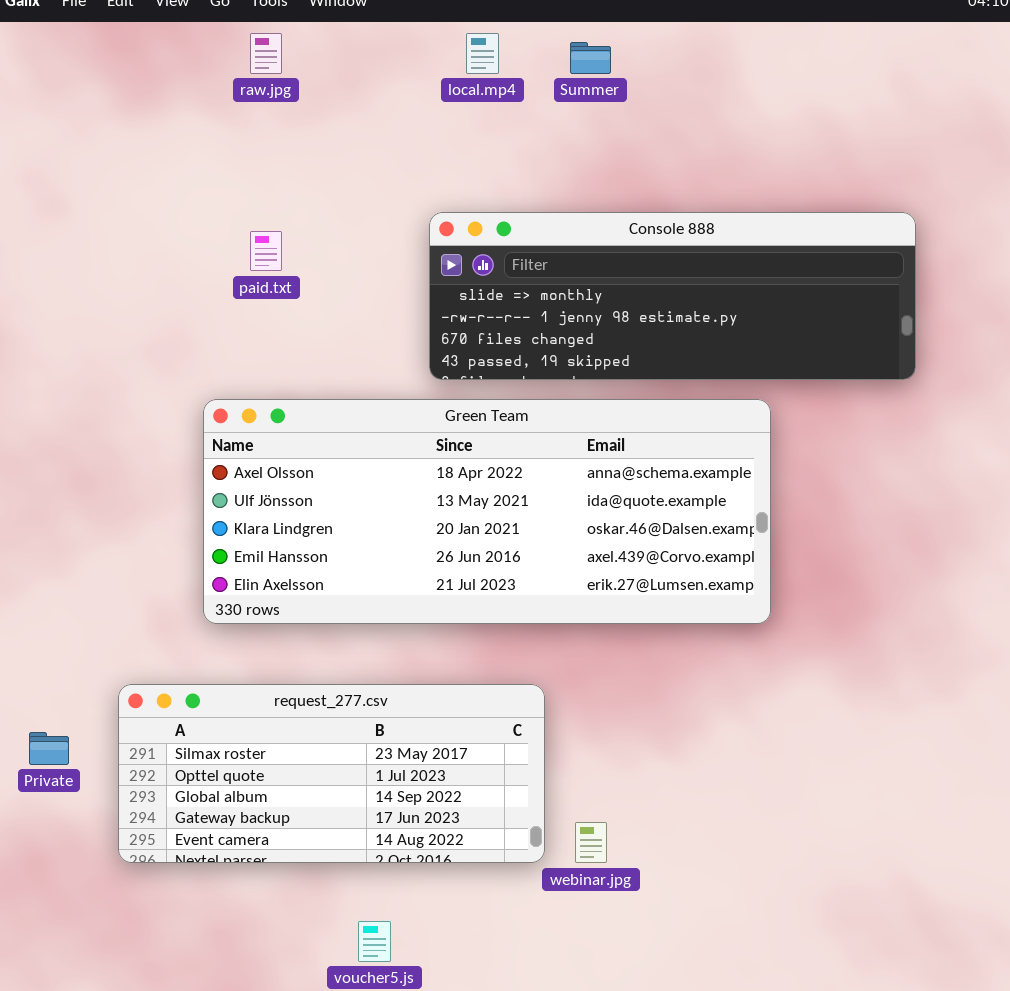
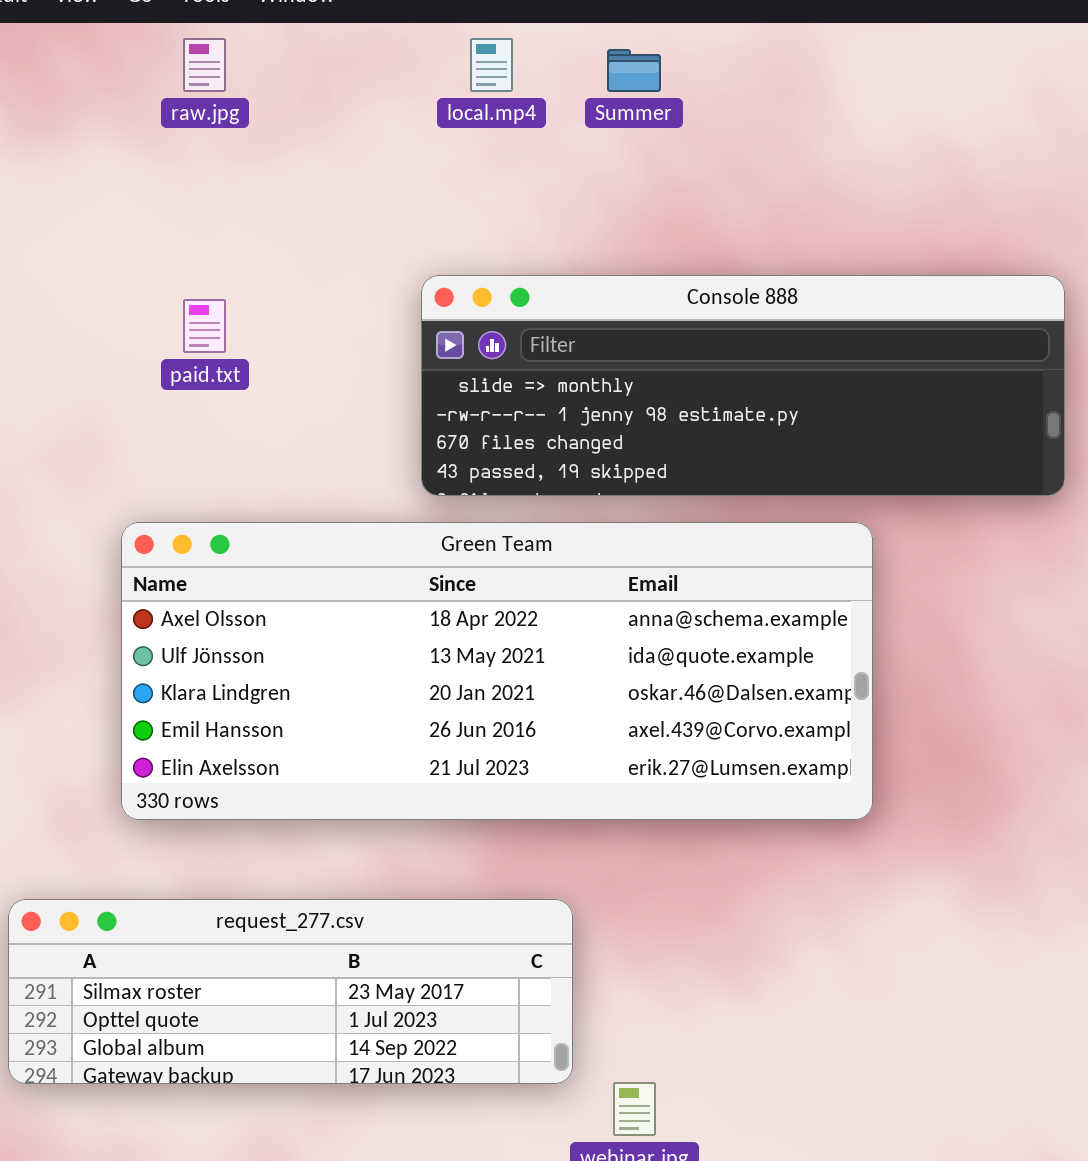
request_277.csv: [118,684,545,863] -> [8,899,573,1084], resized

